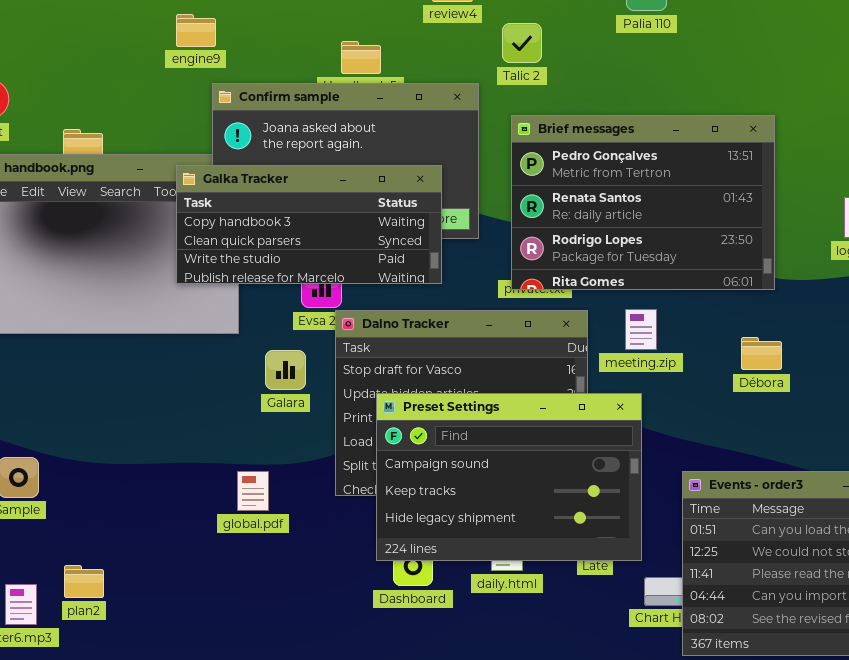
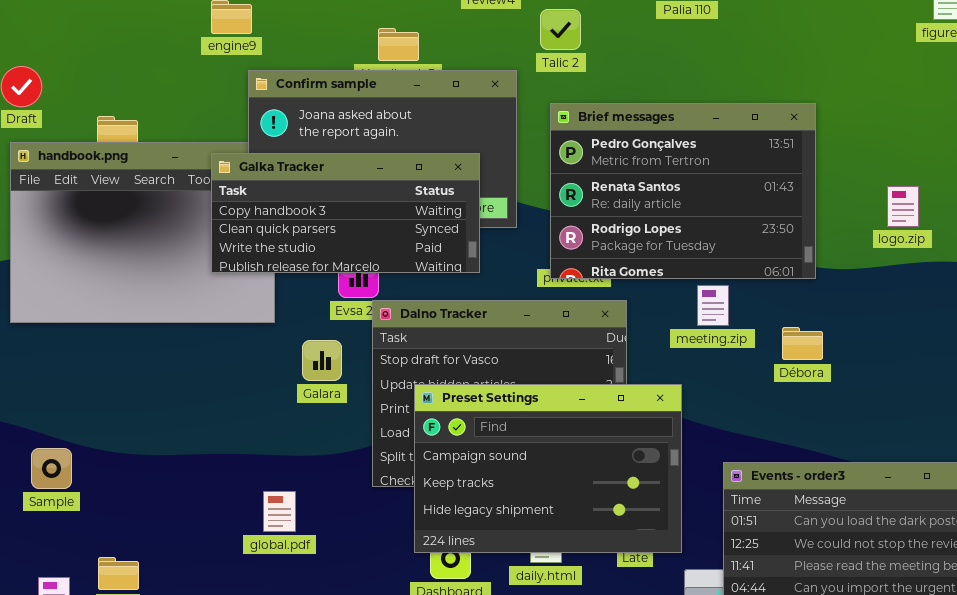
meeting.zip: [625,309,657,350] -> [697,285,729,326], moved
global.pdf: [237,471,269,511] -> [263,491,296,532], moved

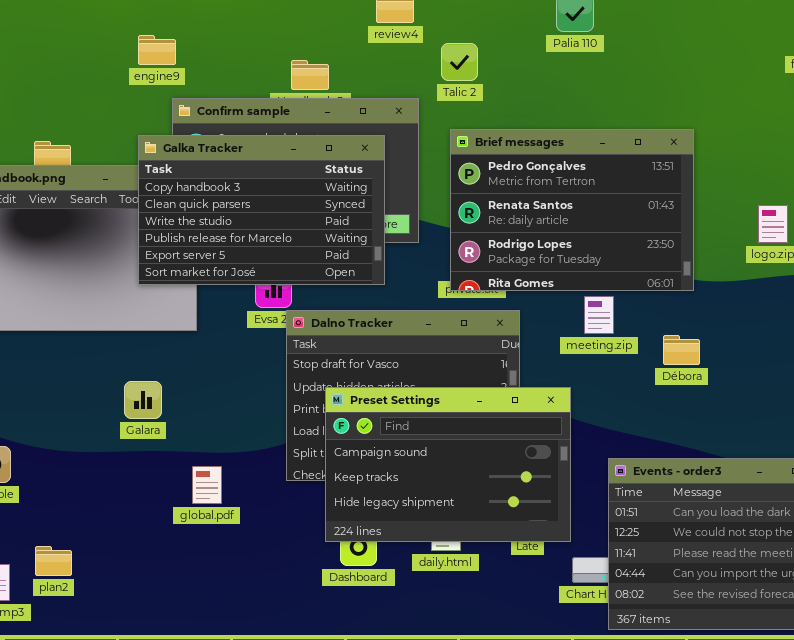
Galka Tracker: [211,153,480,273] -> [138,135,385,285], resized
Galara: [302,340,342,381] -> [124,381,162,419], moved
global.pdf: [263,491,296,532] -> [192,466,222,504], moved

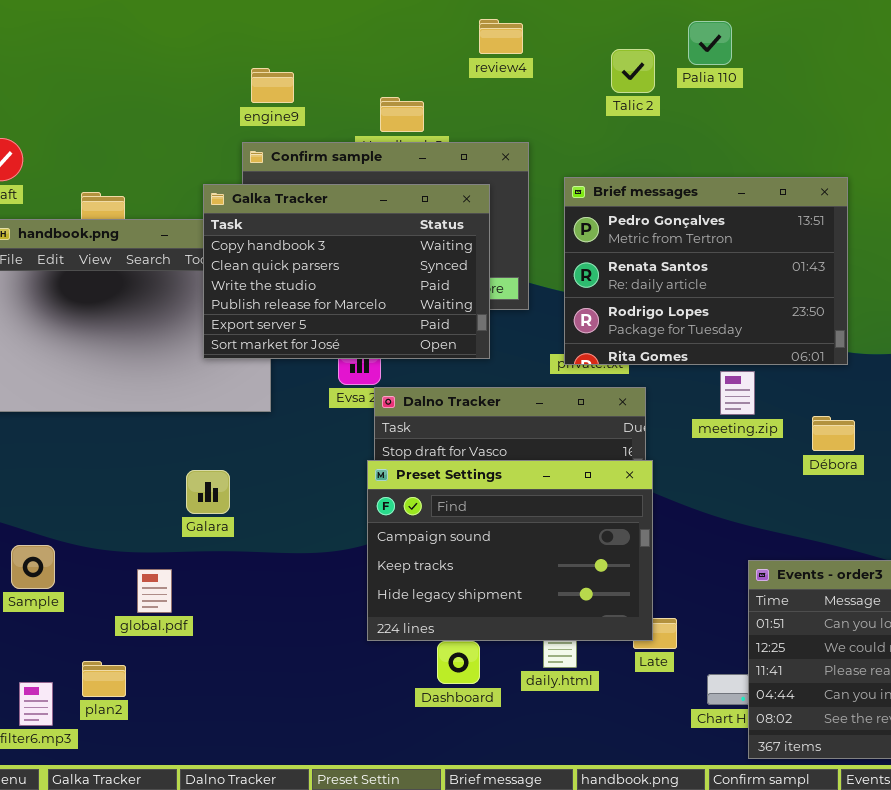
engine9: [138,35,176,65] -> [251,68,294,103], moved
Talic 2: [441,43,478,81] -> [611,49,655,93], moved
Preset Settings: [325,387,571,542] -> [367,460,653,641], moved
global.pdf: [192,466,222,504] -> [137,569,172,613], moved

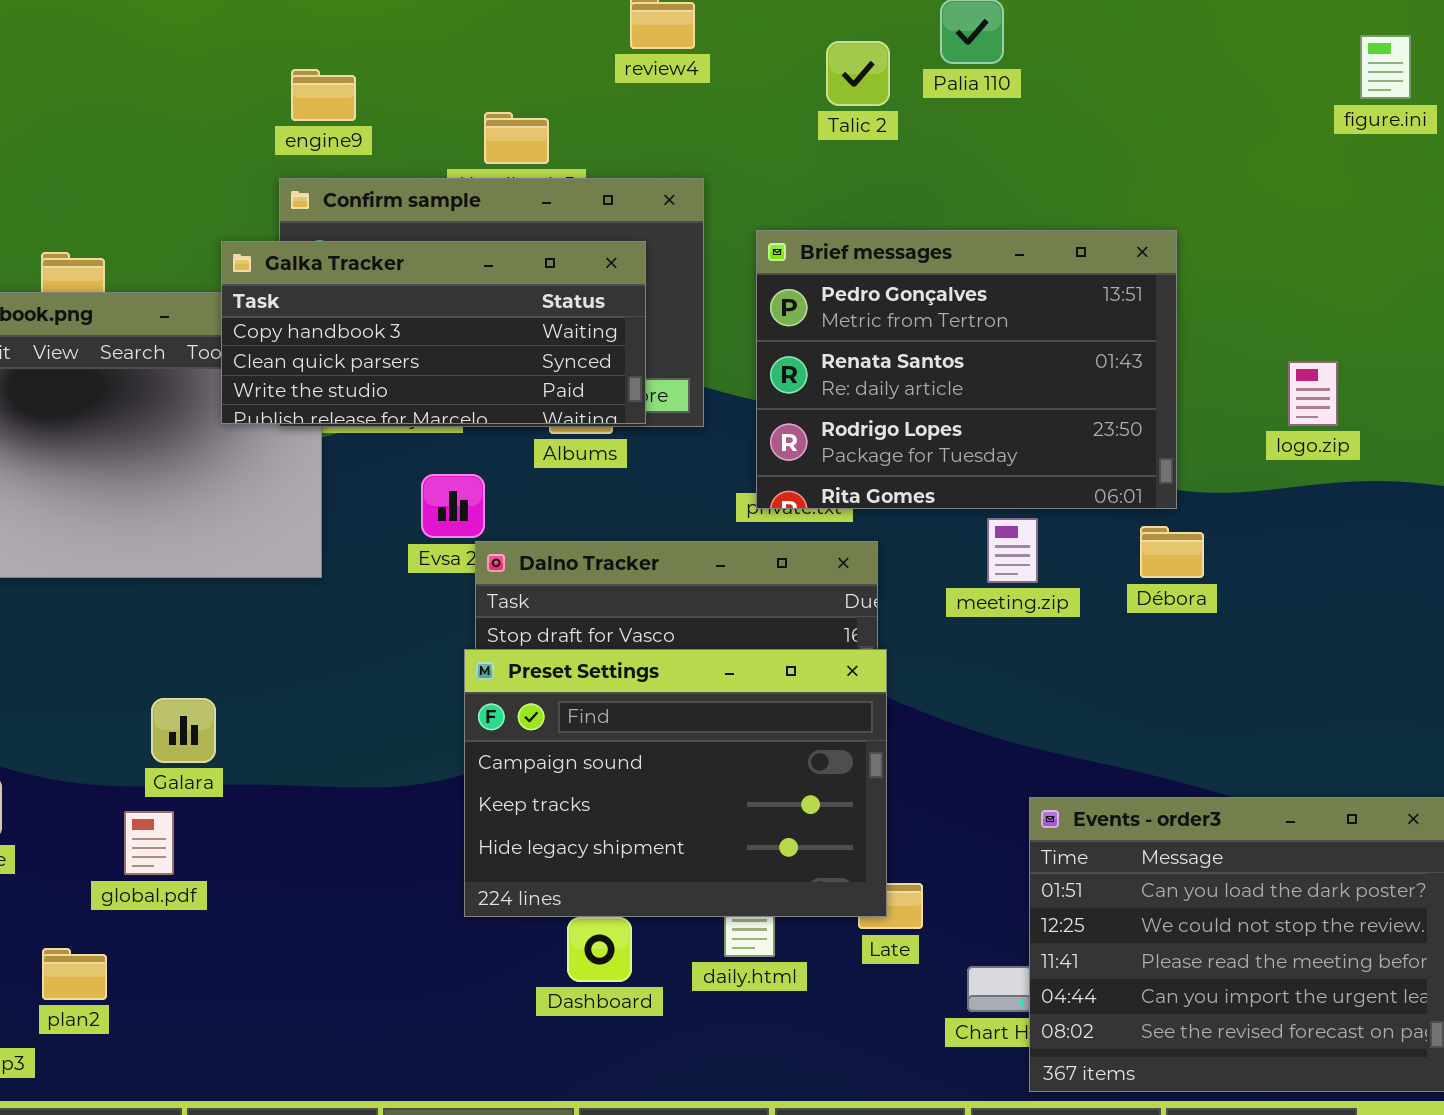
Galka Tracker: [203,184,490,359] -> [221,241,646,424], resized
Débora: [812,416,855,451] -> [1140,526,1204,578], moved
Galara: [186,470,230,514] -> [151,698,216,763], moved

